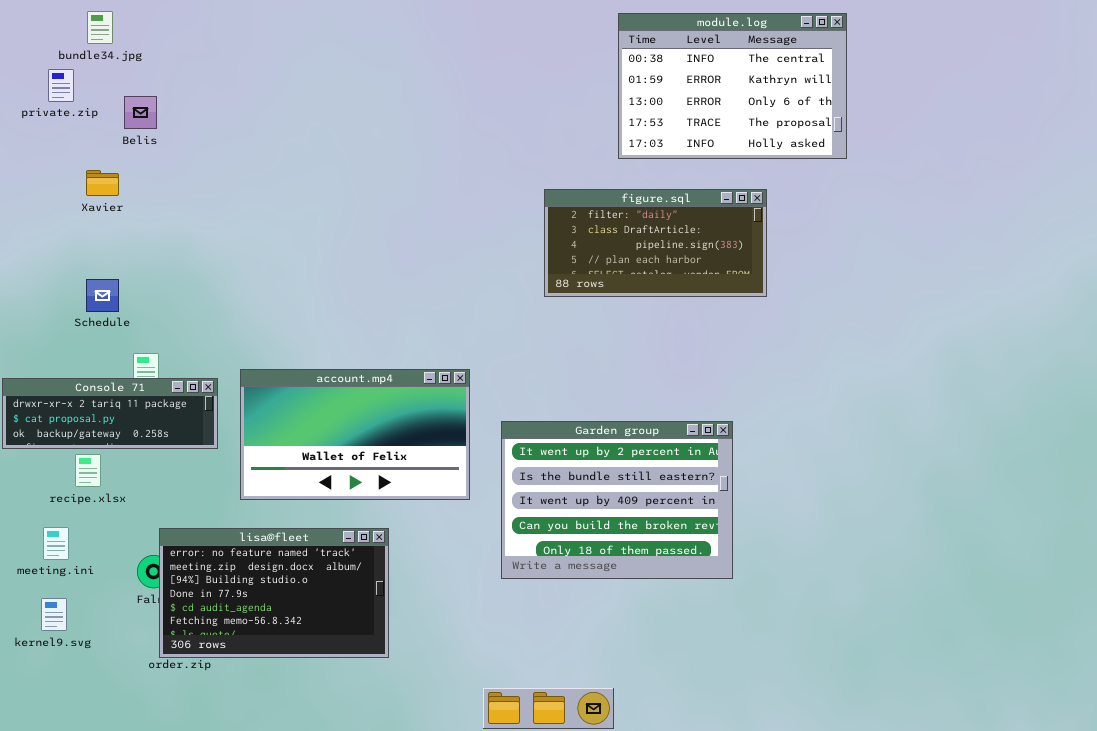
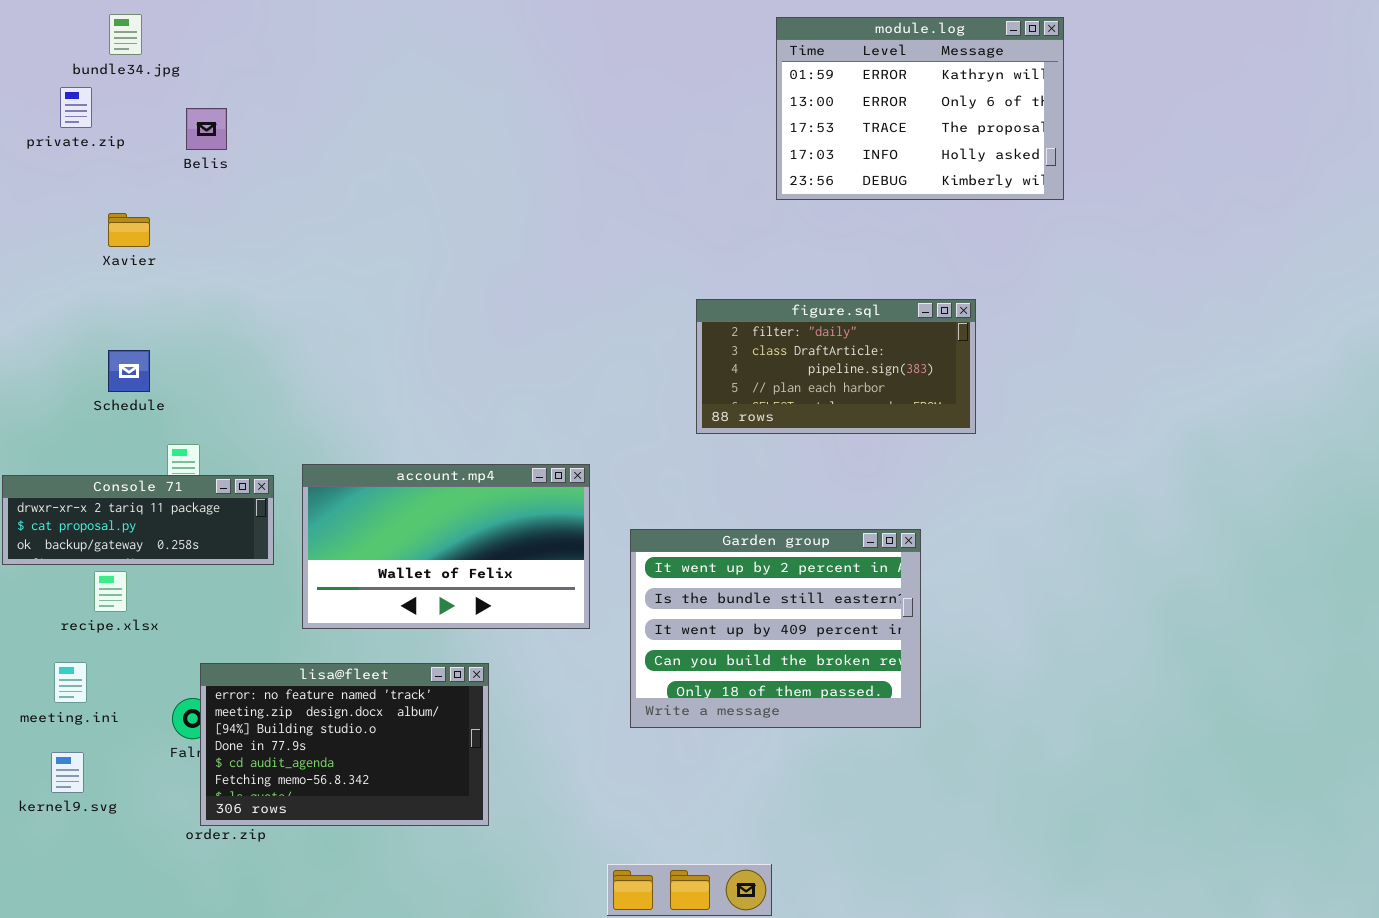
module.log: [618,13,847,159] -> [776,17,1064,200], scrolled down 1 row
Belis: [124,96,157,129] -> [186,108,227,150], moved
figure.sql: [544,189,767,297] -> [696,299,976,434], moved

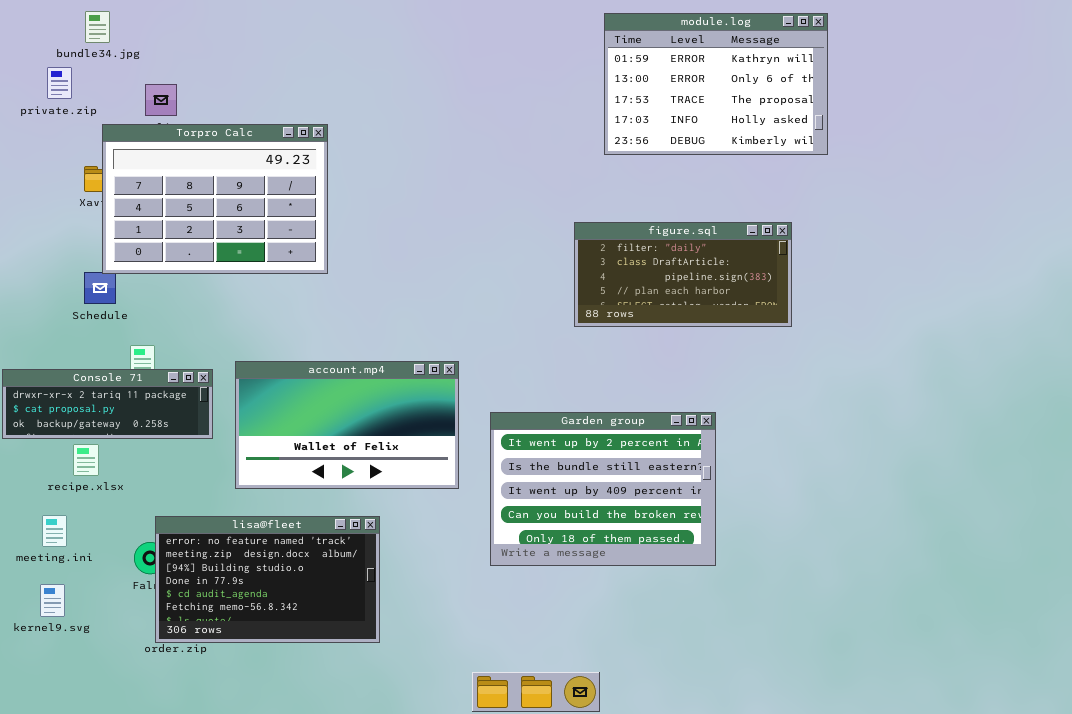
Torpro Calc: none -> [102,124,328,274], opened
figure.sql: [696,299,976,434] -> [574,222,792,327], moved

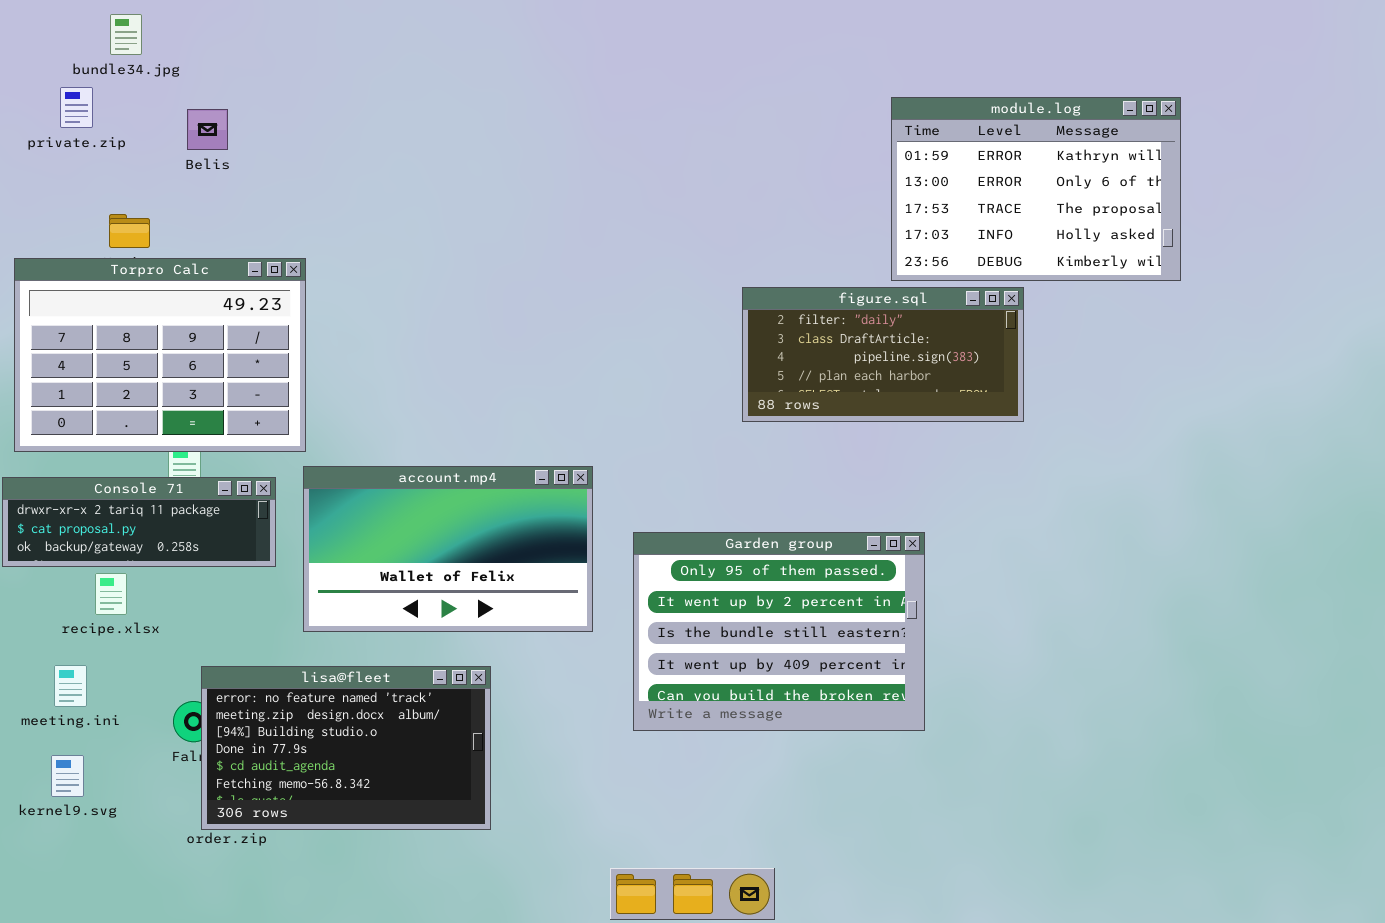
module.log: [604,13,828,155] -> [891,97,1181,281], moved
Torpro Calc: [102,124,328,274] -> [14,258,306,452], moved
Garden group: [490,412,716,566] -> [633,532,925,731], scrolled up 1 row

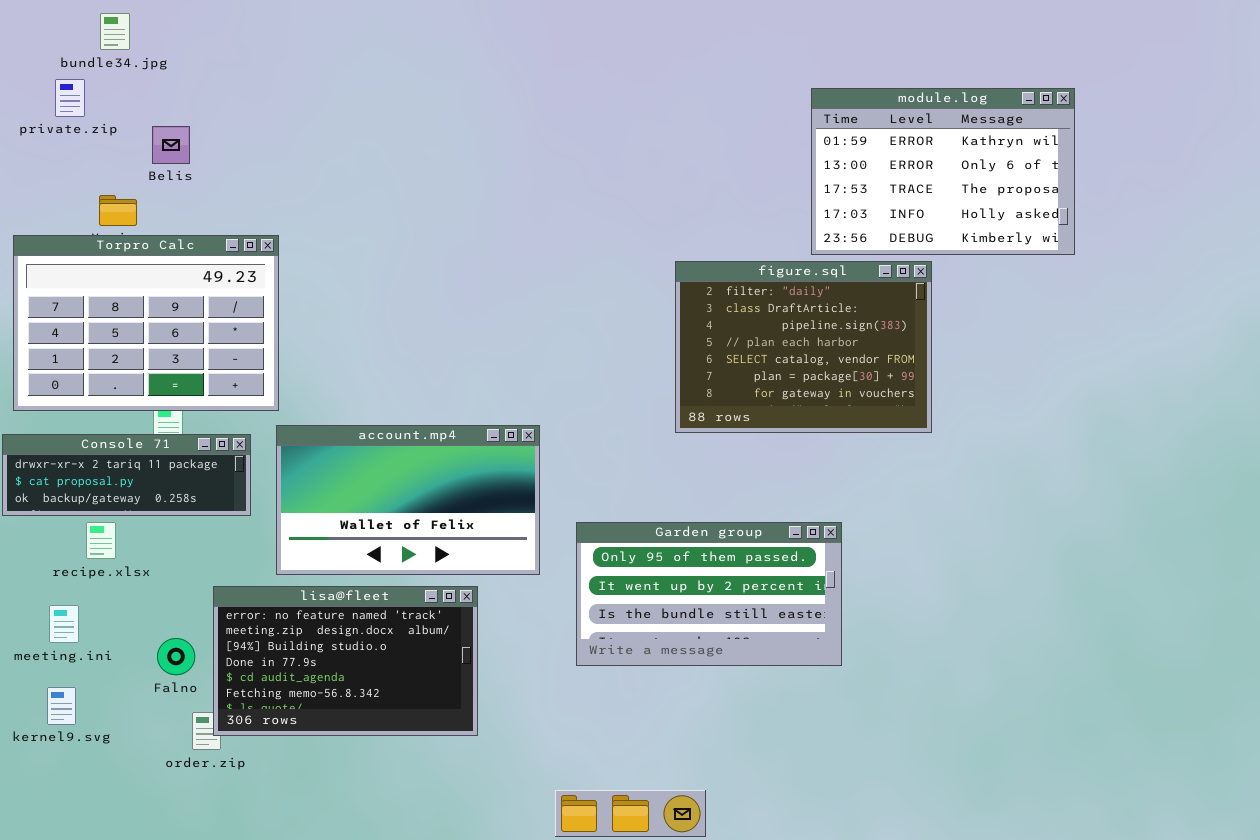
Belis: [187,109,228,150] -> [152,126,190,164], moved
figure.sql: [742,287,1024,422] -> [675,261,932,433], resized
Garden group: [633,532,925,731] -> [576,522,842,666], resized
lisa@fleet: [201,666,491,830] -> [213,586,478,736], moved

